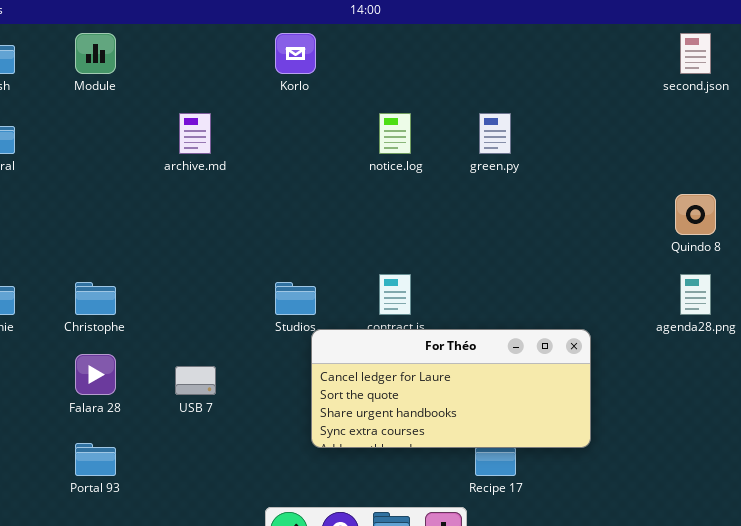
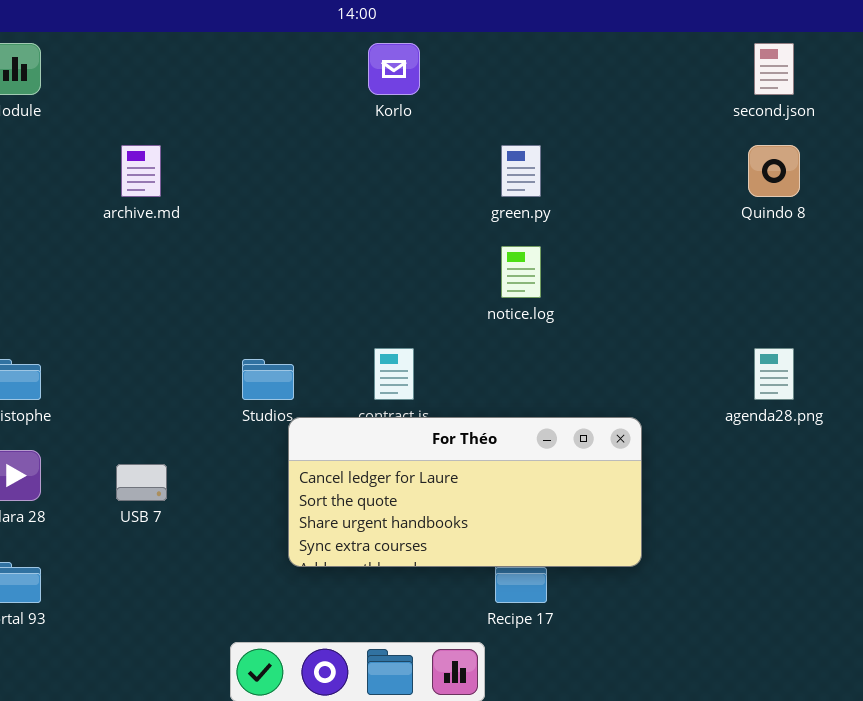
Korlo: [275,33,316,74] -> [368,43,420,95], moved
notice.log: [379,113,411,154] -> [501,246,541,298], moved
Quindo 8: [675,194,716,235] -> [748,145,800,197], moved

